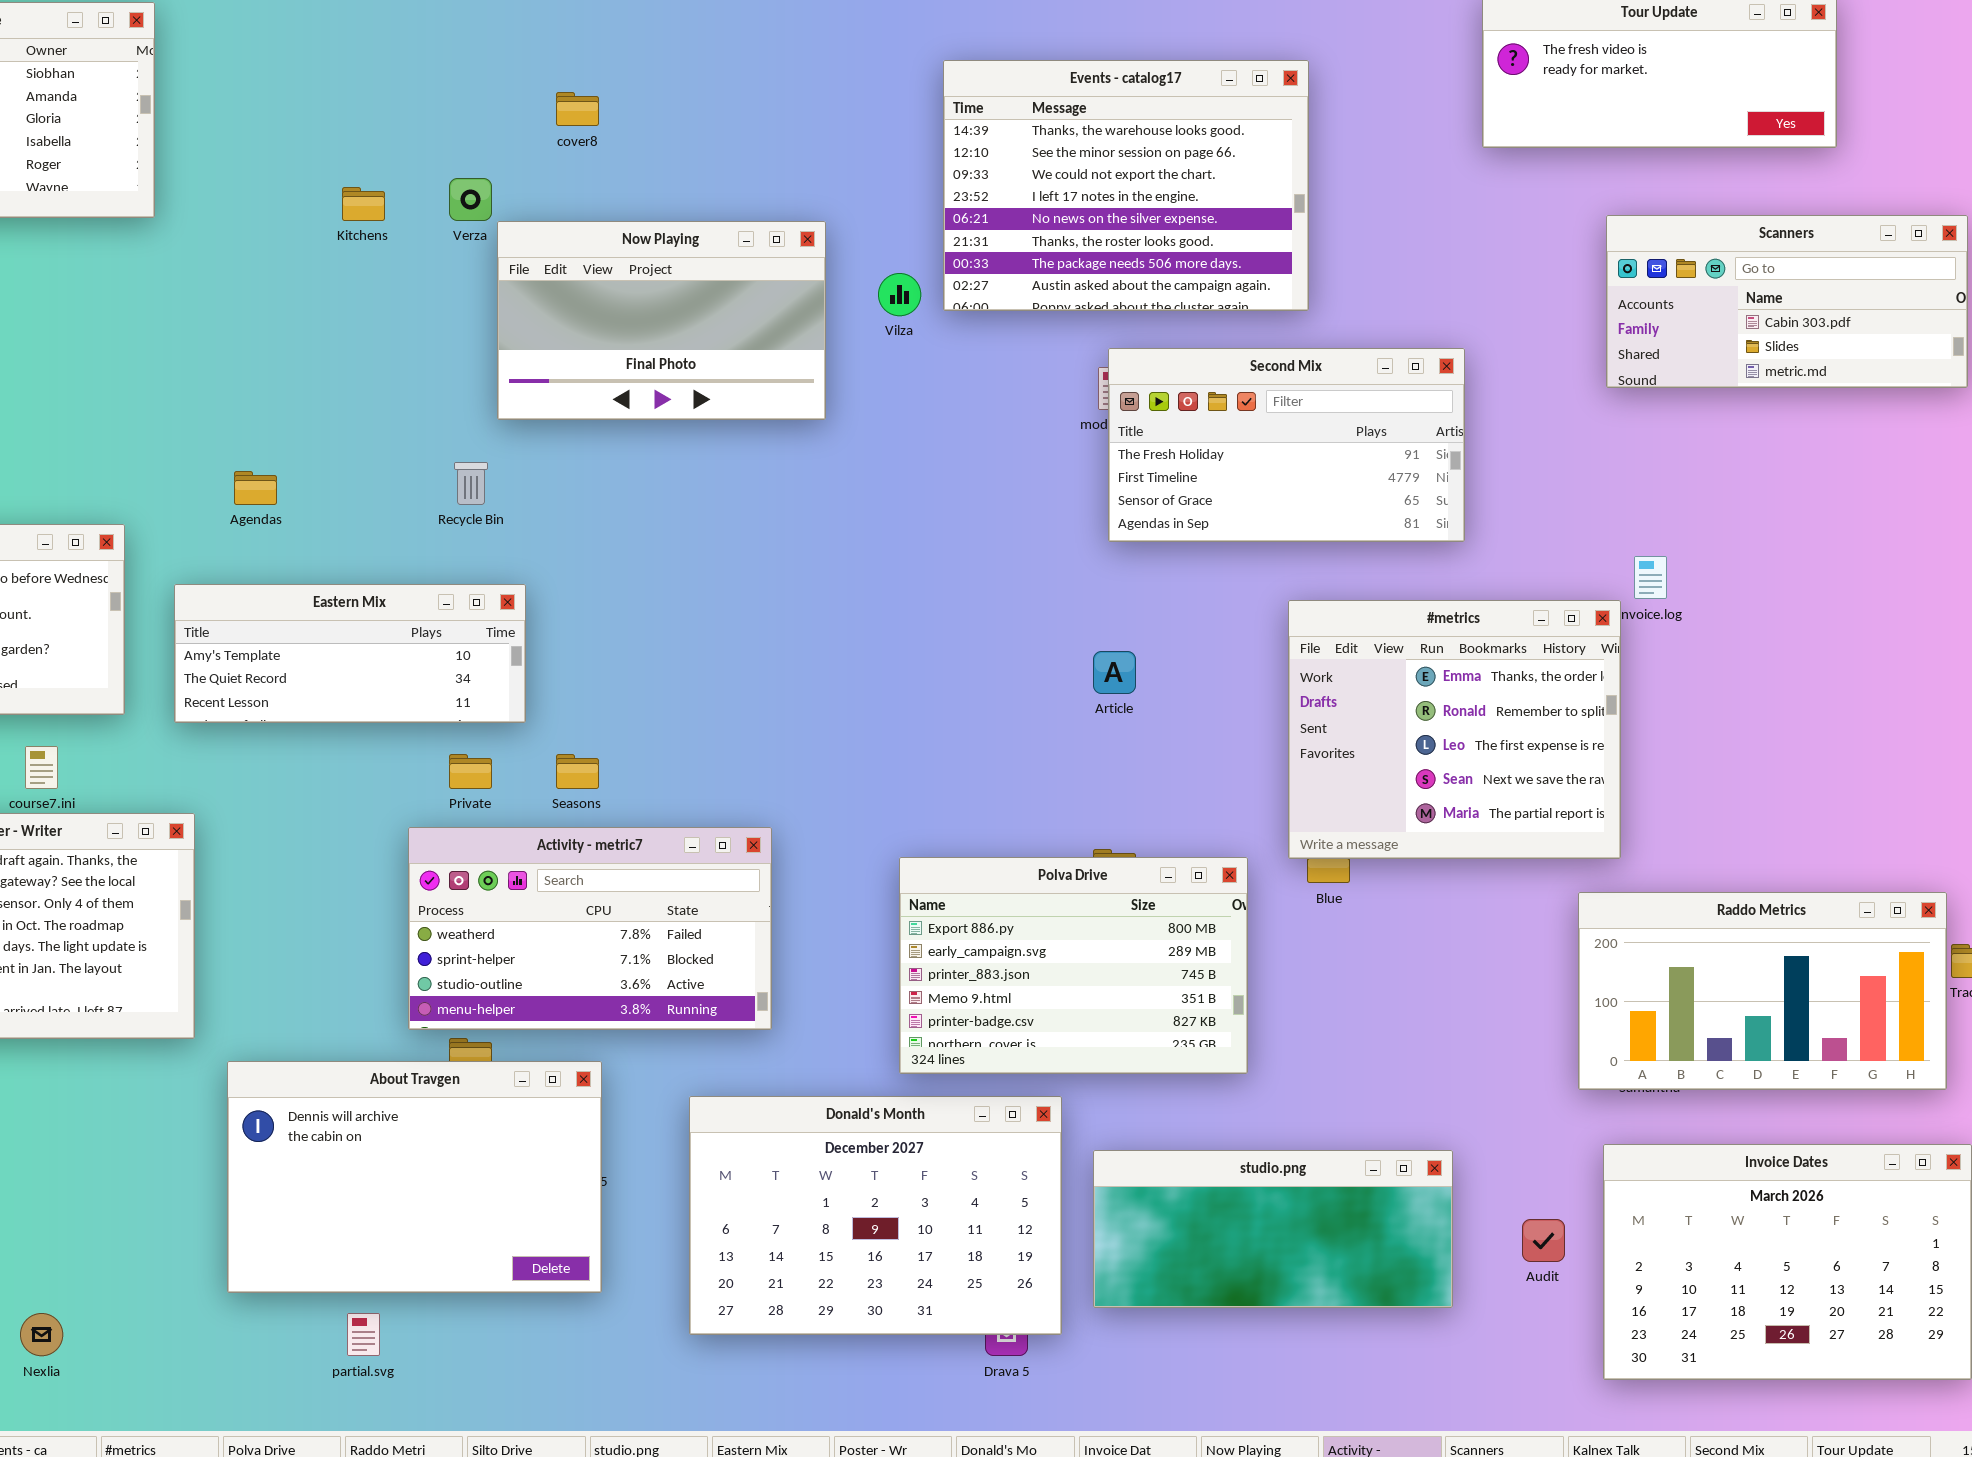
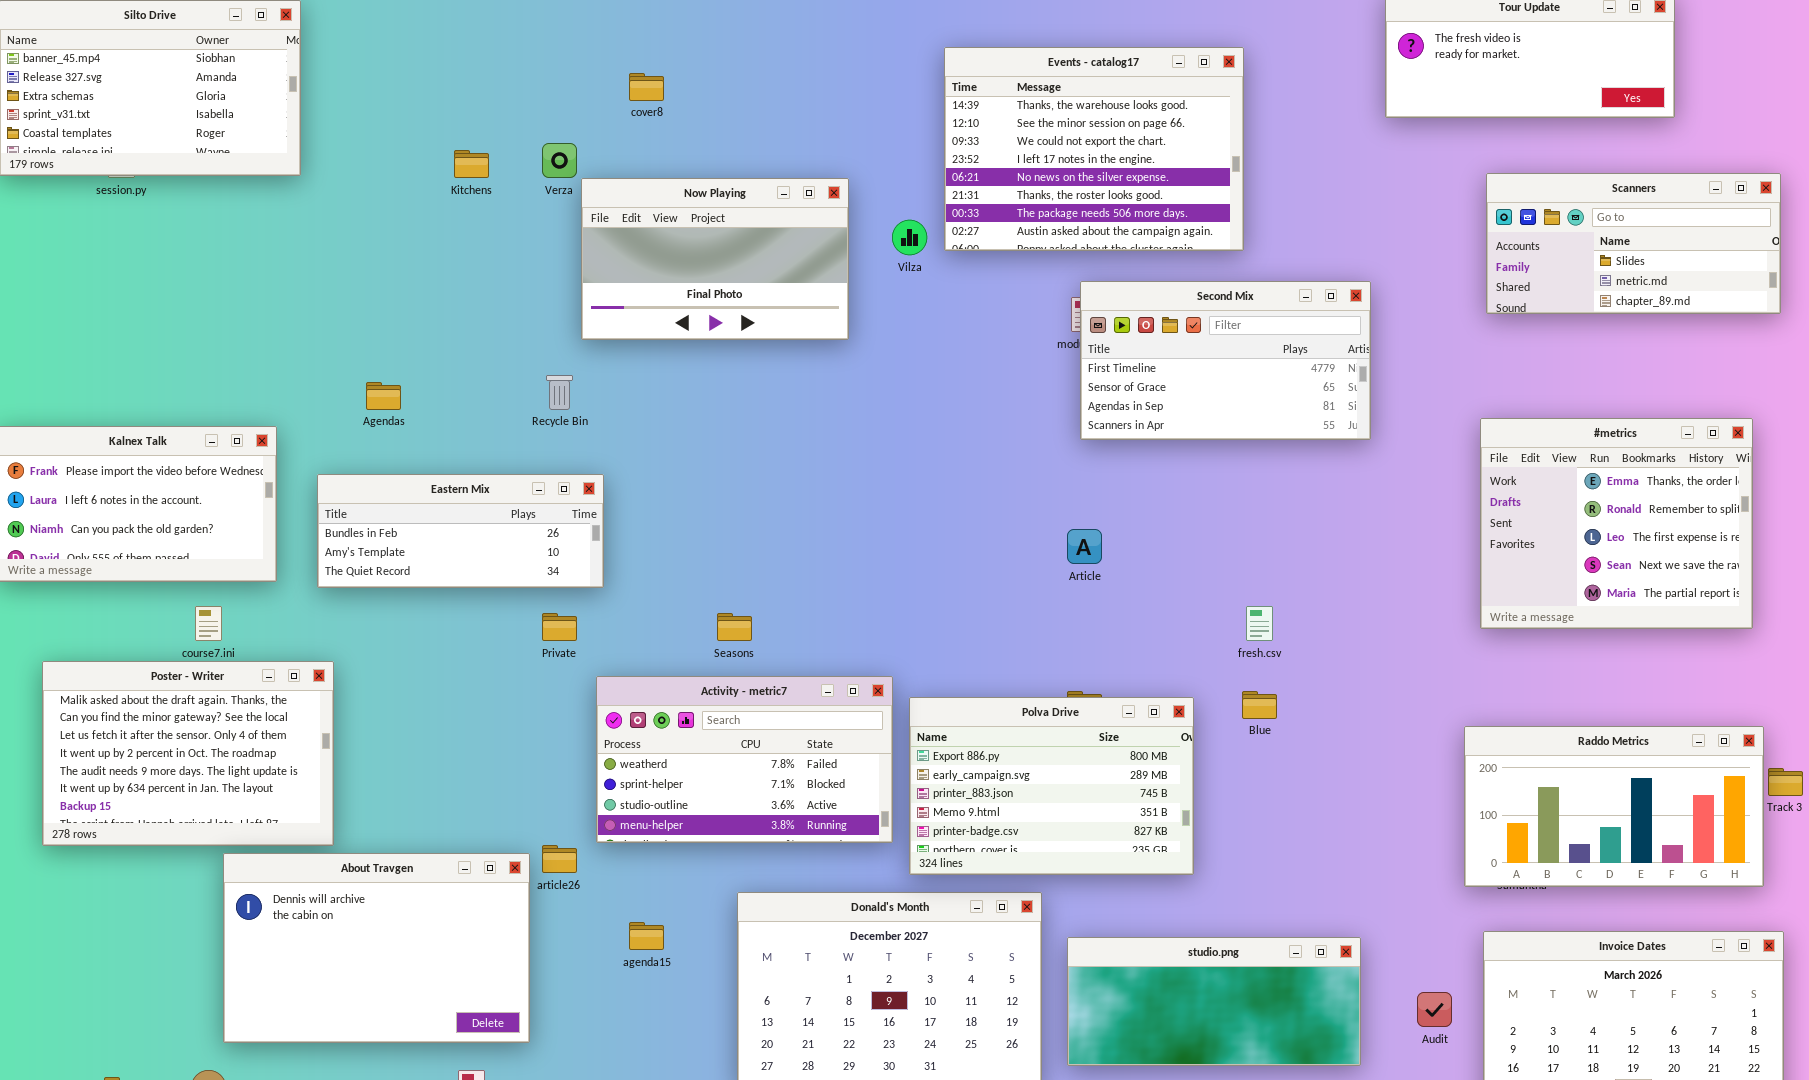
Scanners: [1606,215,1968,388] -> [1486,173,1781,314], scrolled down 1 row
Second Mix: [1108,348,1465,542] -> [1080,281,1371,440], scrolled down 1 row
Eastern Mix: [174,584,526,723] -> [317,474,604,588], scrolled up 1 row
#metrics: [1288,600,1621,859] -> [1480,418,1753,629], moved
Seasons: [556,754,599,789] -> [717,613,752,641], moved
Activity - metric7: [408,827,772,1030] -> [596,676,893,843], moved
About Travgen: [227,1061,602,1293] -> [223,853,530,1043], moved

